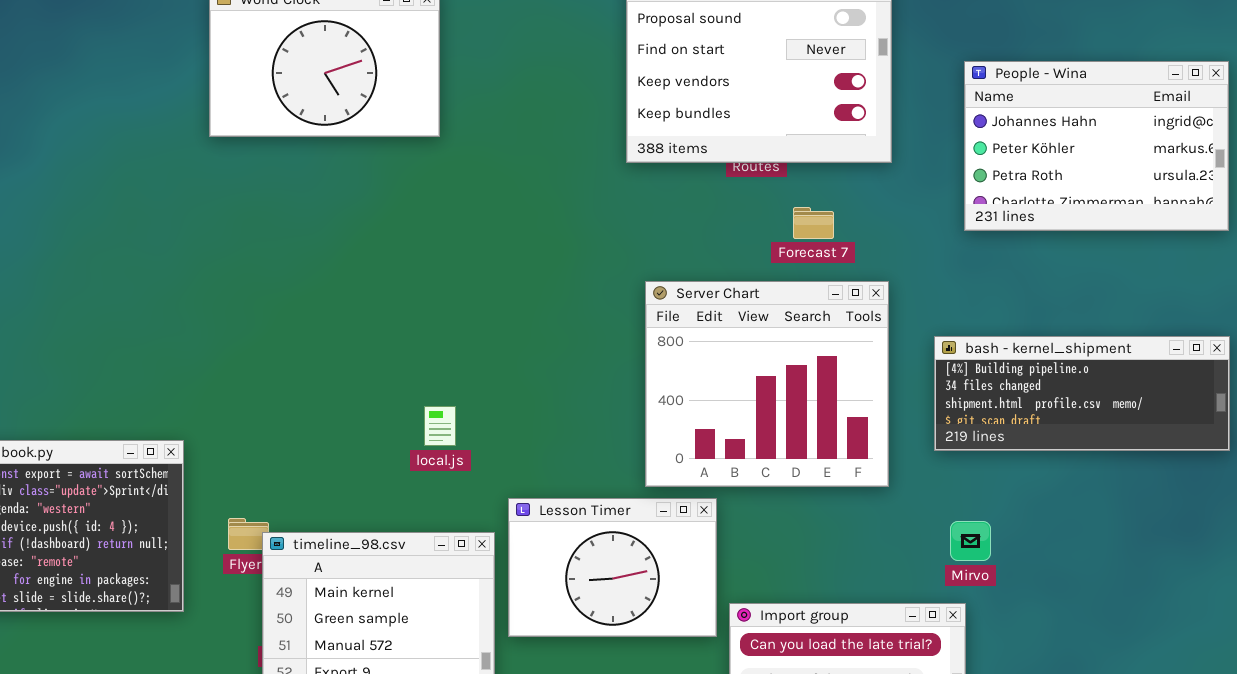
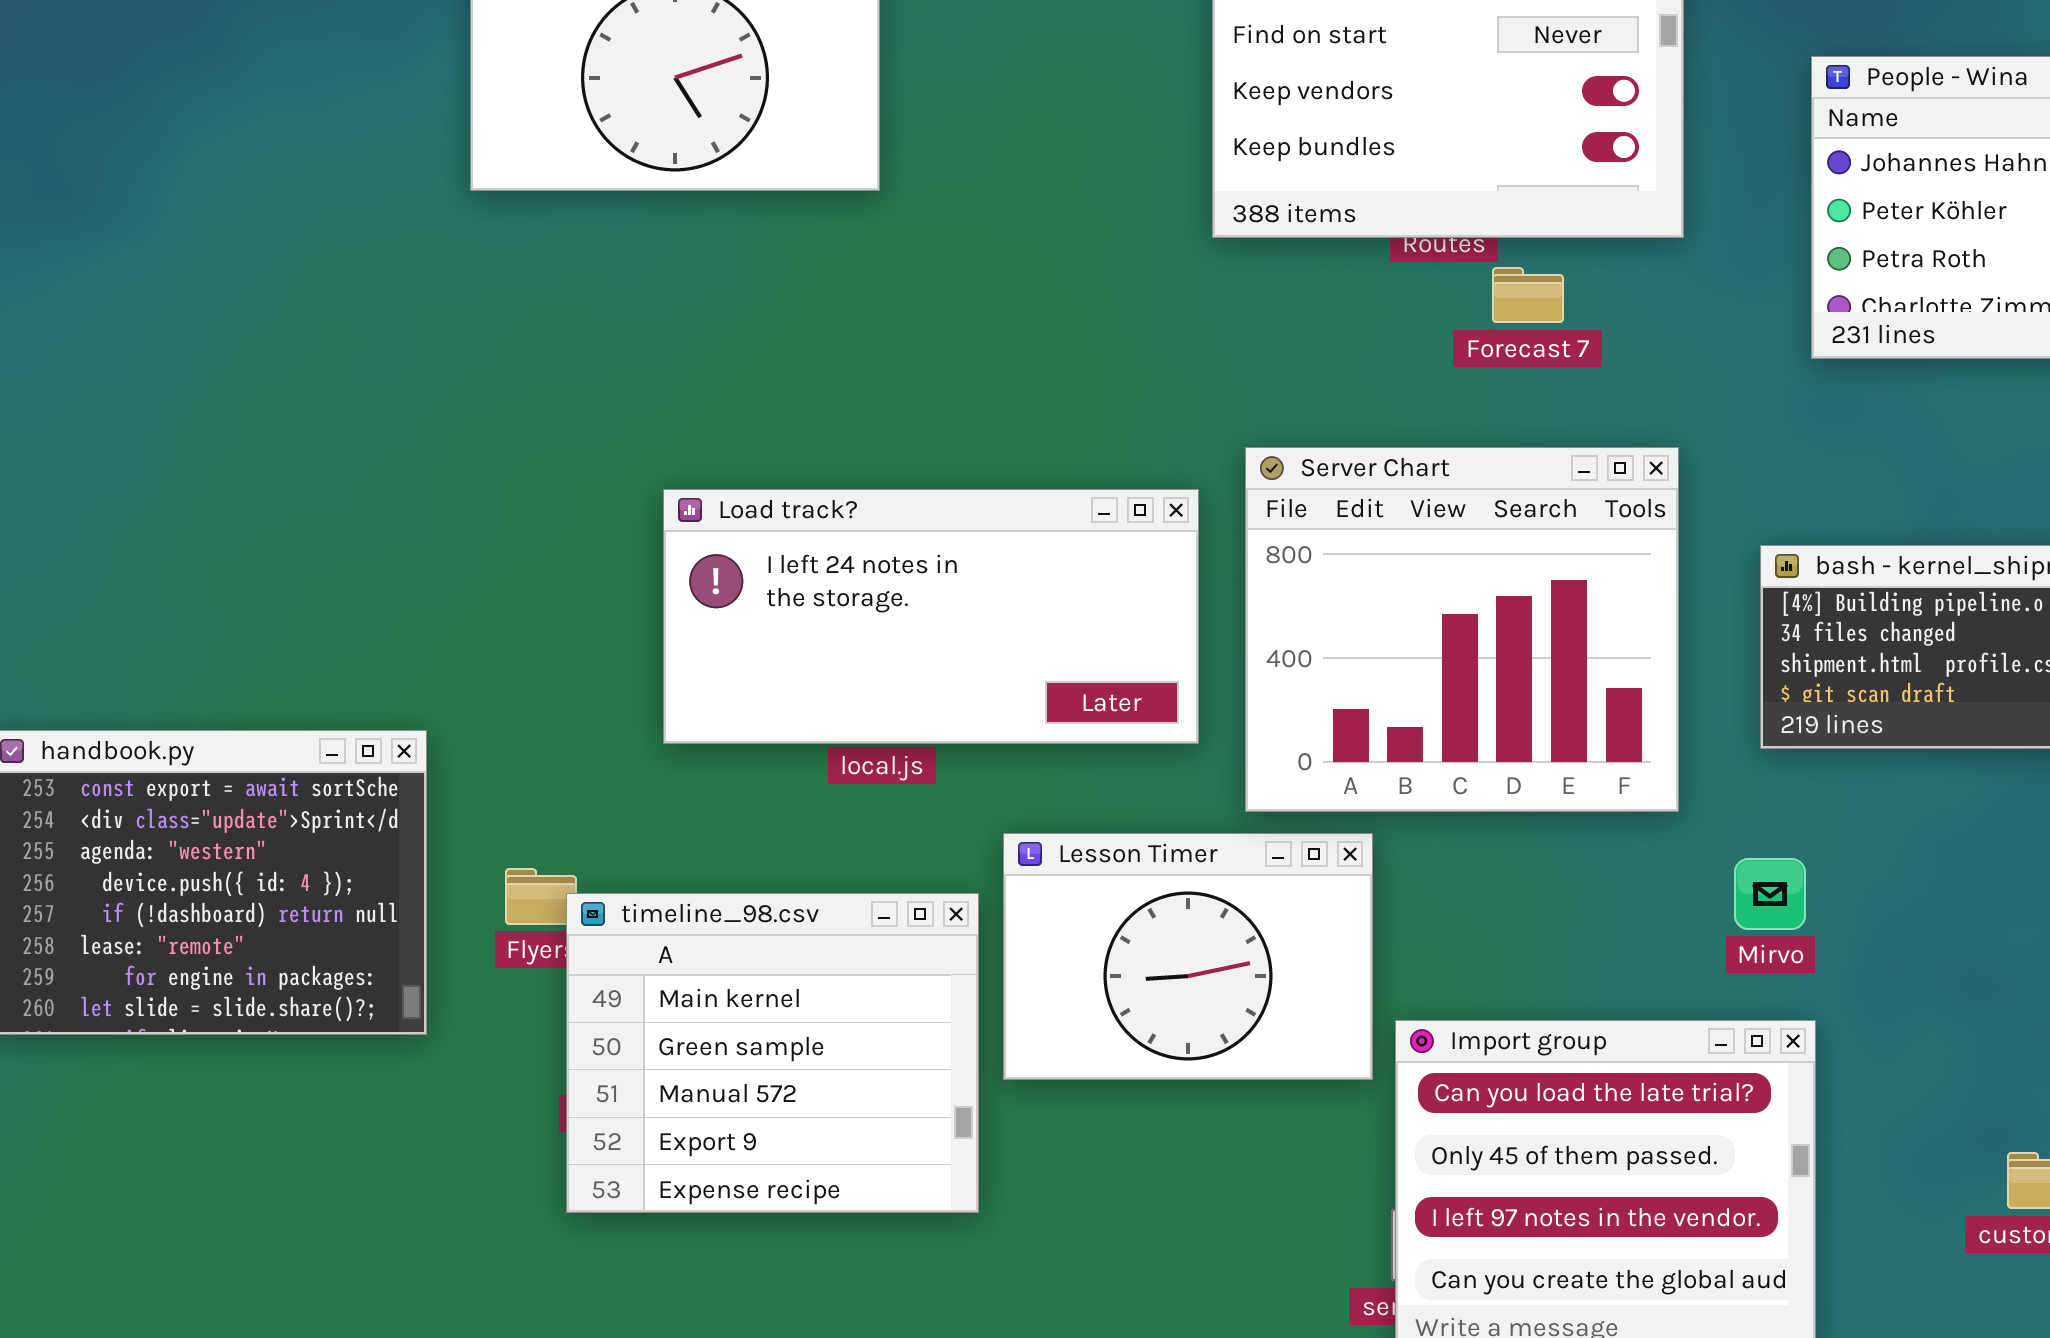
Forecast 7: [793,207,834,239] -> [1492,267,1564,323], moved
Load track?: none -> [663,489,1199,744], opened
Mirvo: [950,521,991,561] -> [1734,858,1806,930], moved

